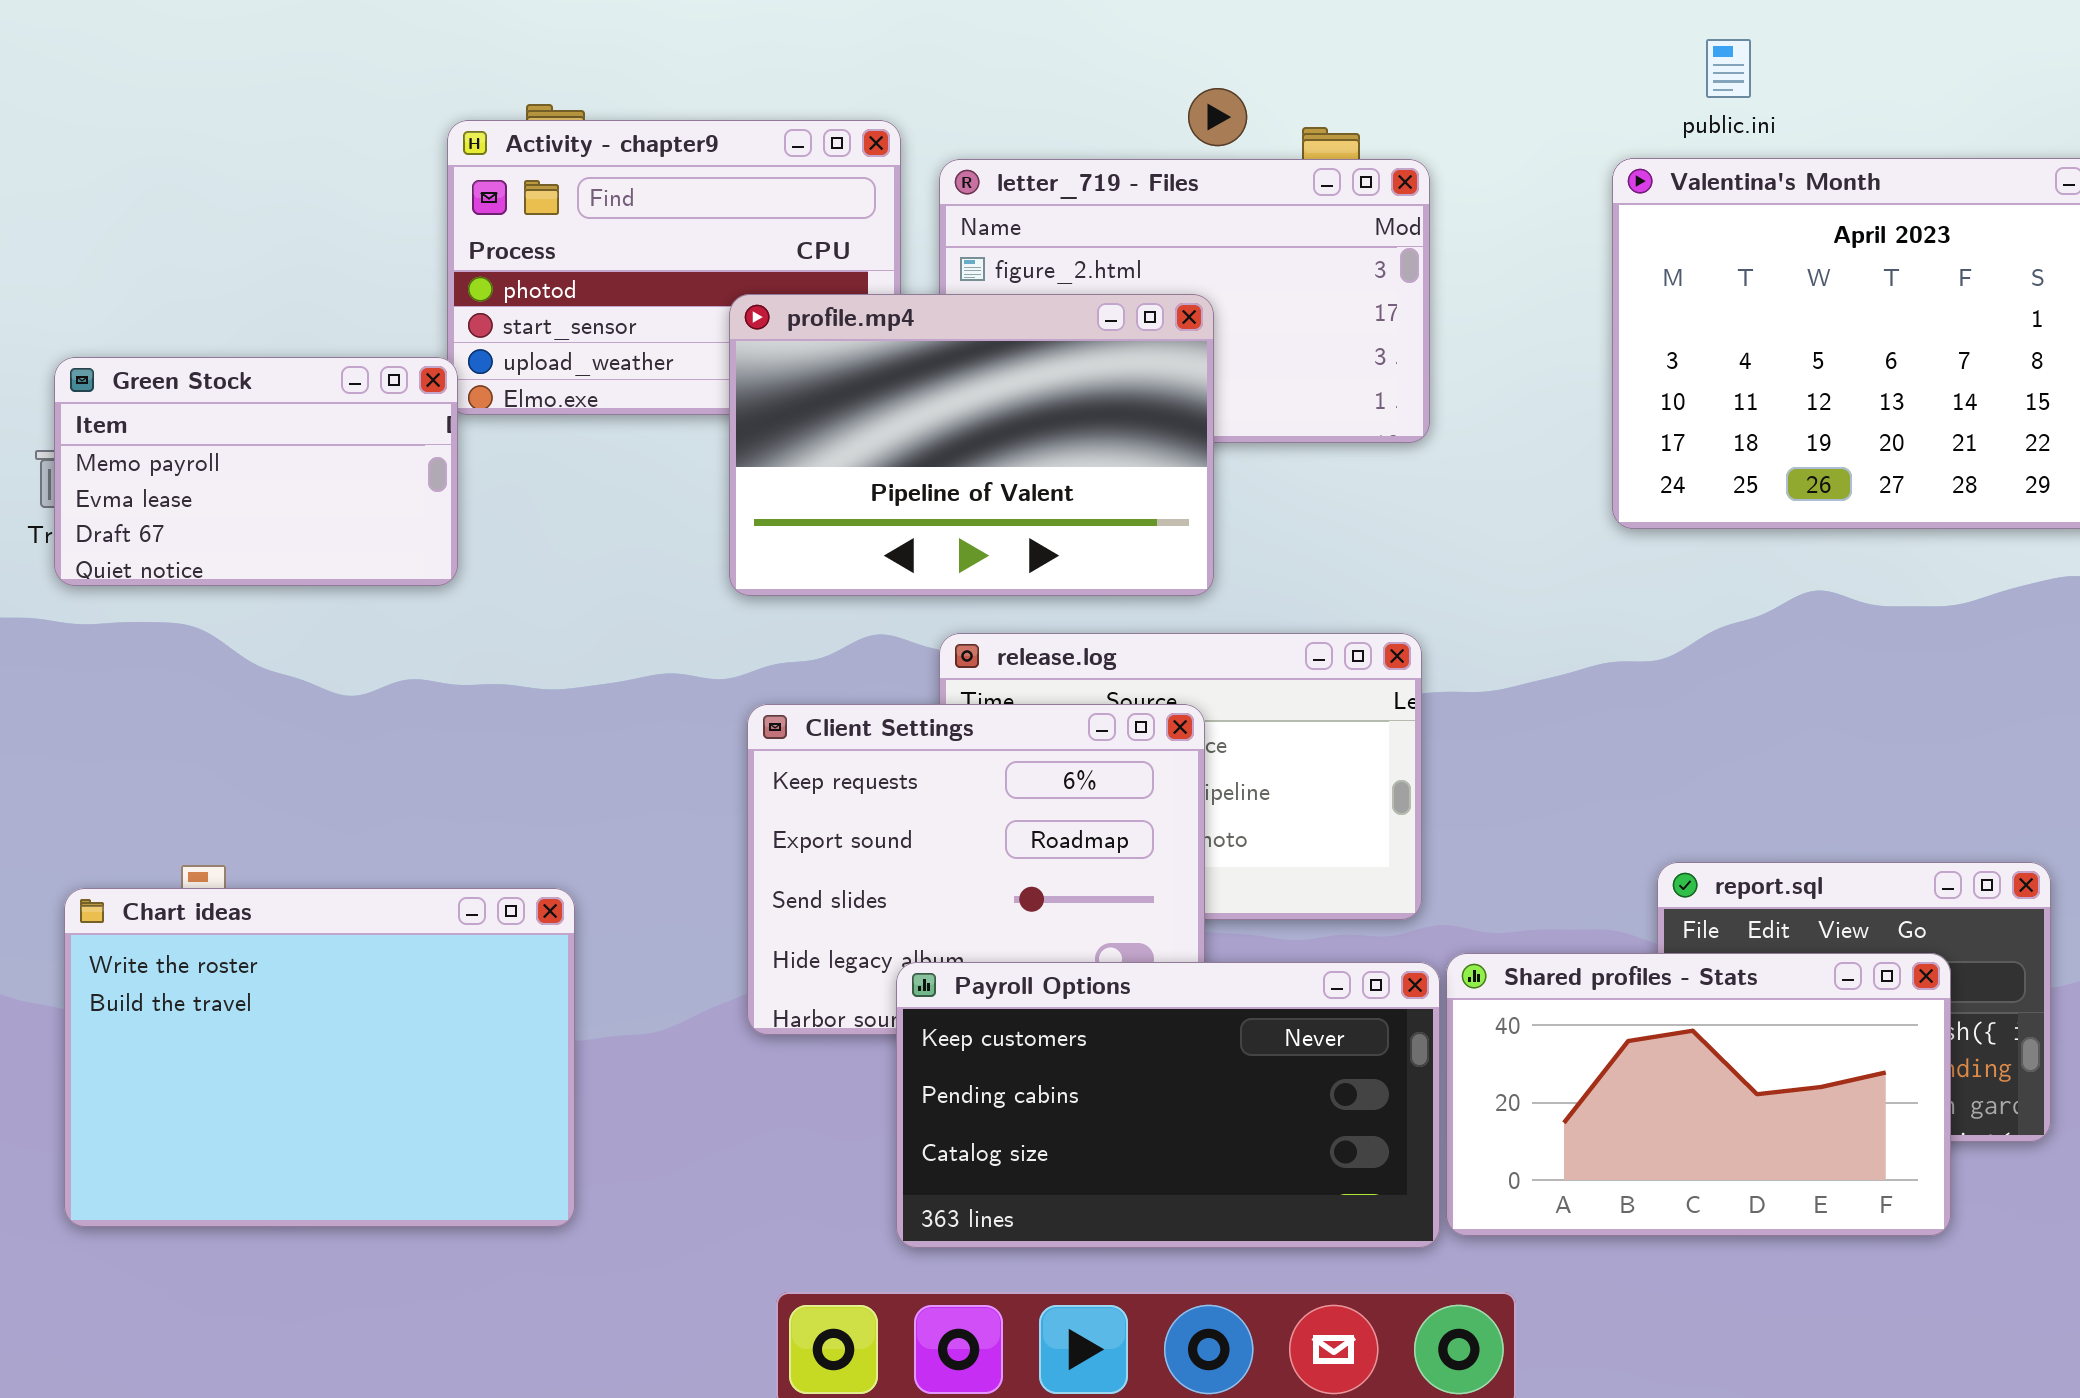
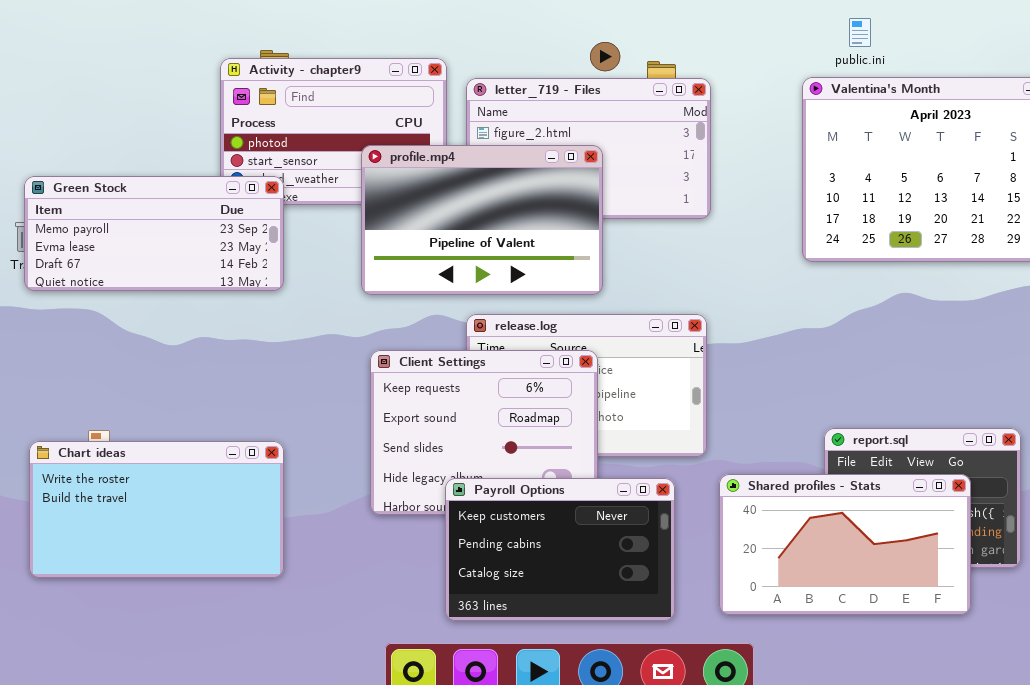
Green Stock: [54,357,458,586] -> [24,176,284,291], resized
Chart ideas: [64,888,575,1227] -> [29,441,284,578], resized
Payroll Options: [896,962,1440,1248] -> [445,478,675,621], resized

